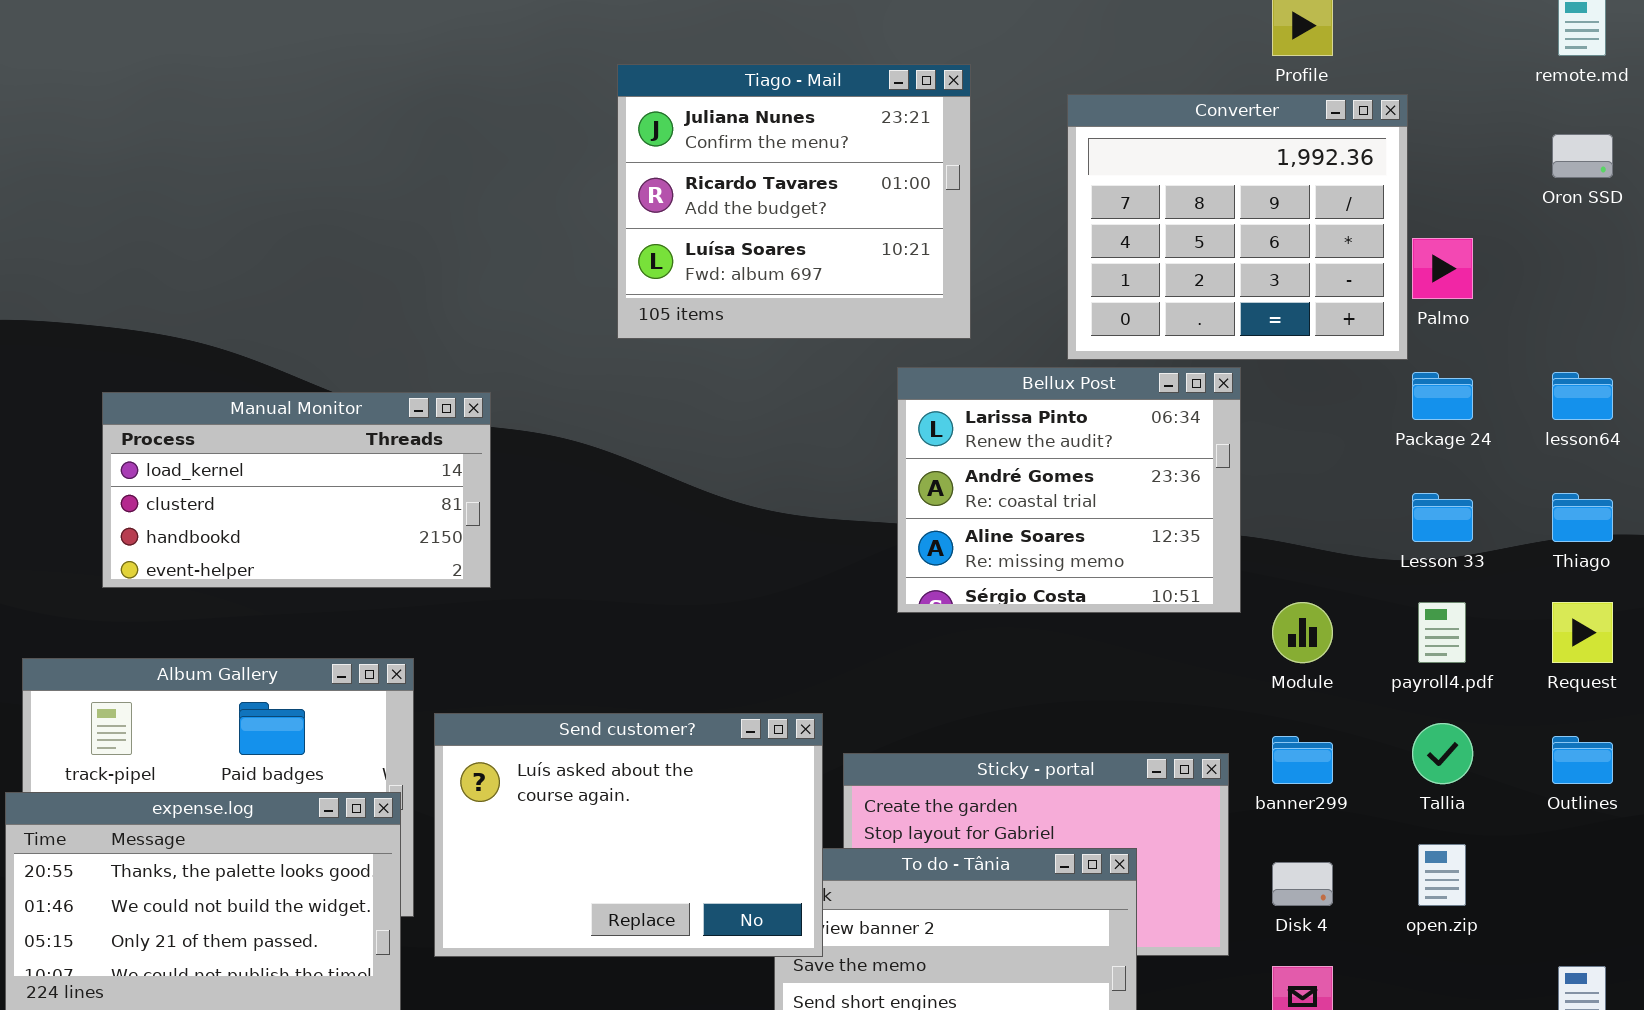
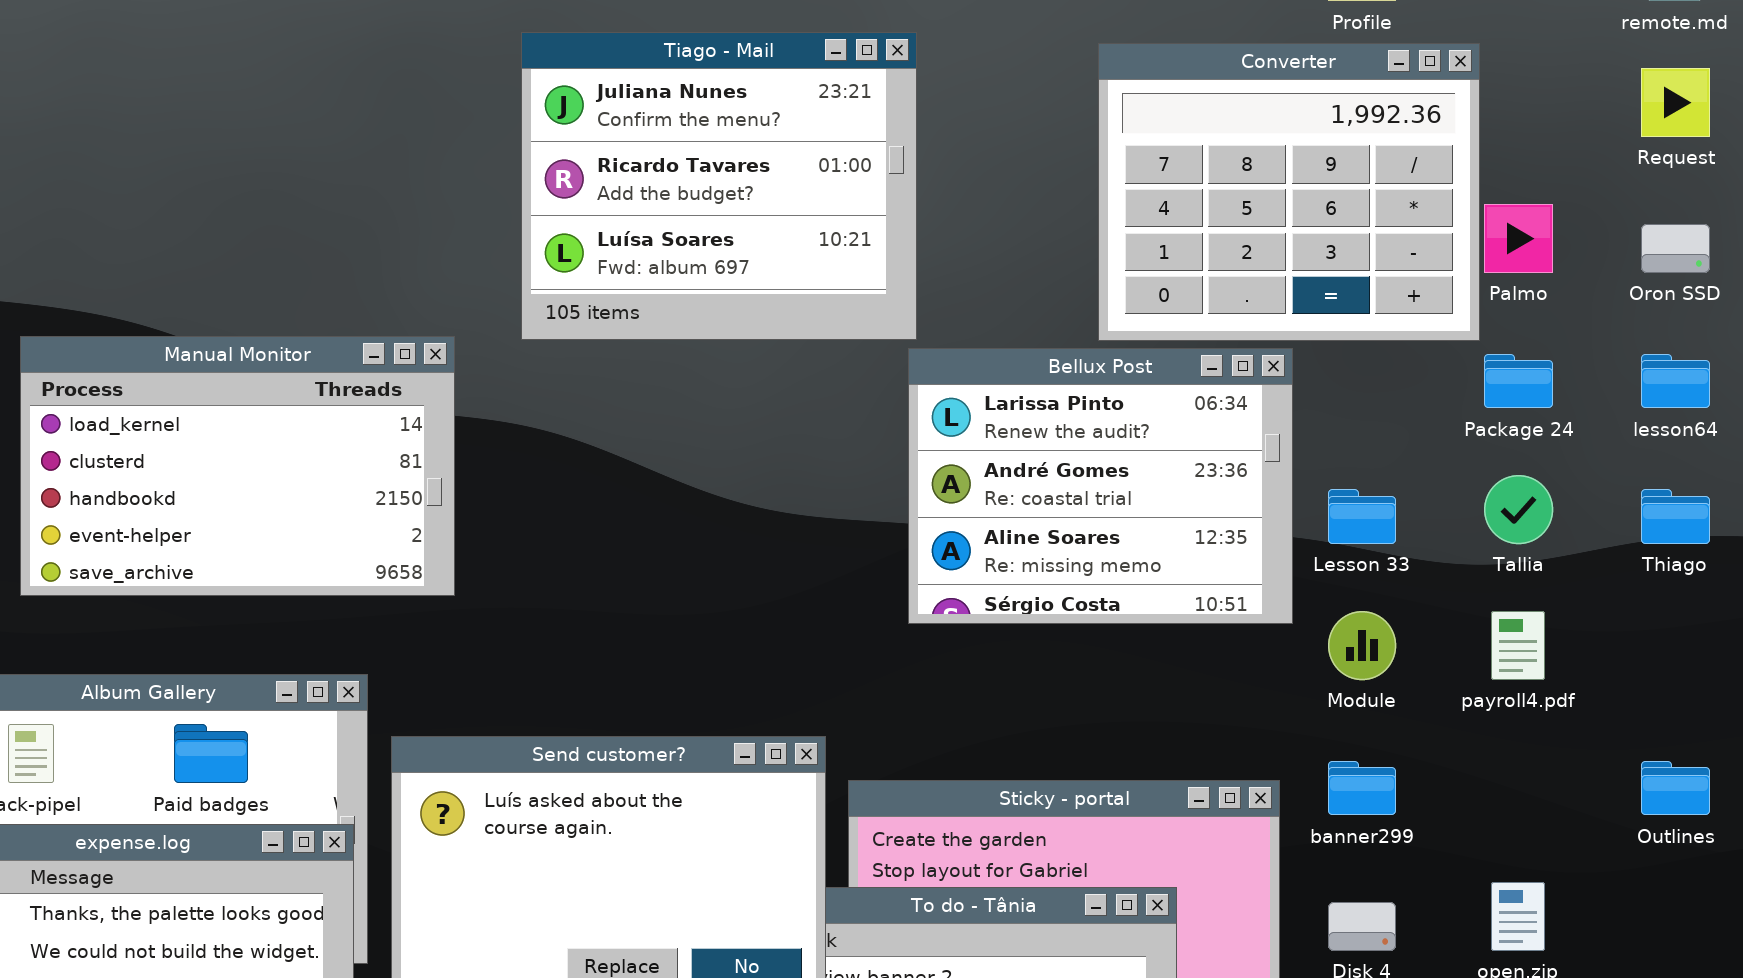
Tiago - Mail: [617,64,971,339] -> [521,32,917,340], moved
Oron SSD: [1552,134,1613,178] -> [1641,224,1710,273], moved
Manual Monitor: [102,392,491,588] -> [20,336,455,596], resized
Lesson 33: [1412,493,1473,542] -> [1328,489,1396,544], moved
Request: [1552,602,1613,663] -> [1641,68,1710,137], moved
Tallia: [1412,723,1473,784] -> [1484,475,1553,544], moved

